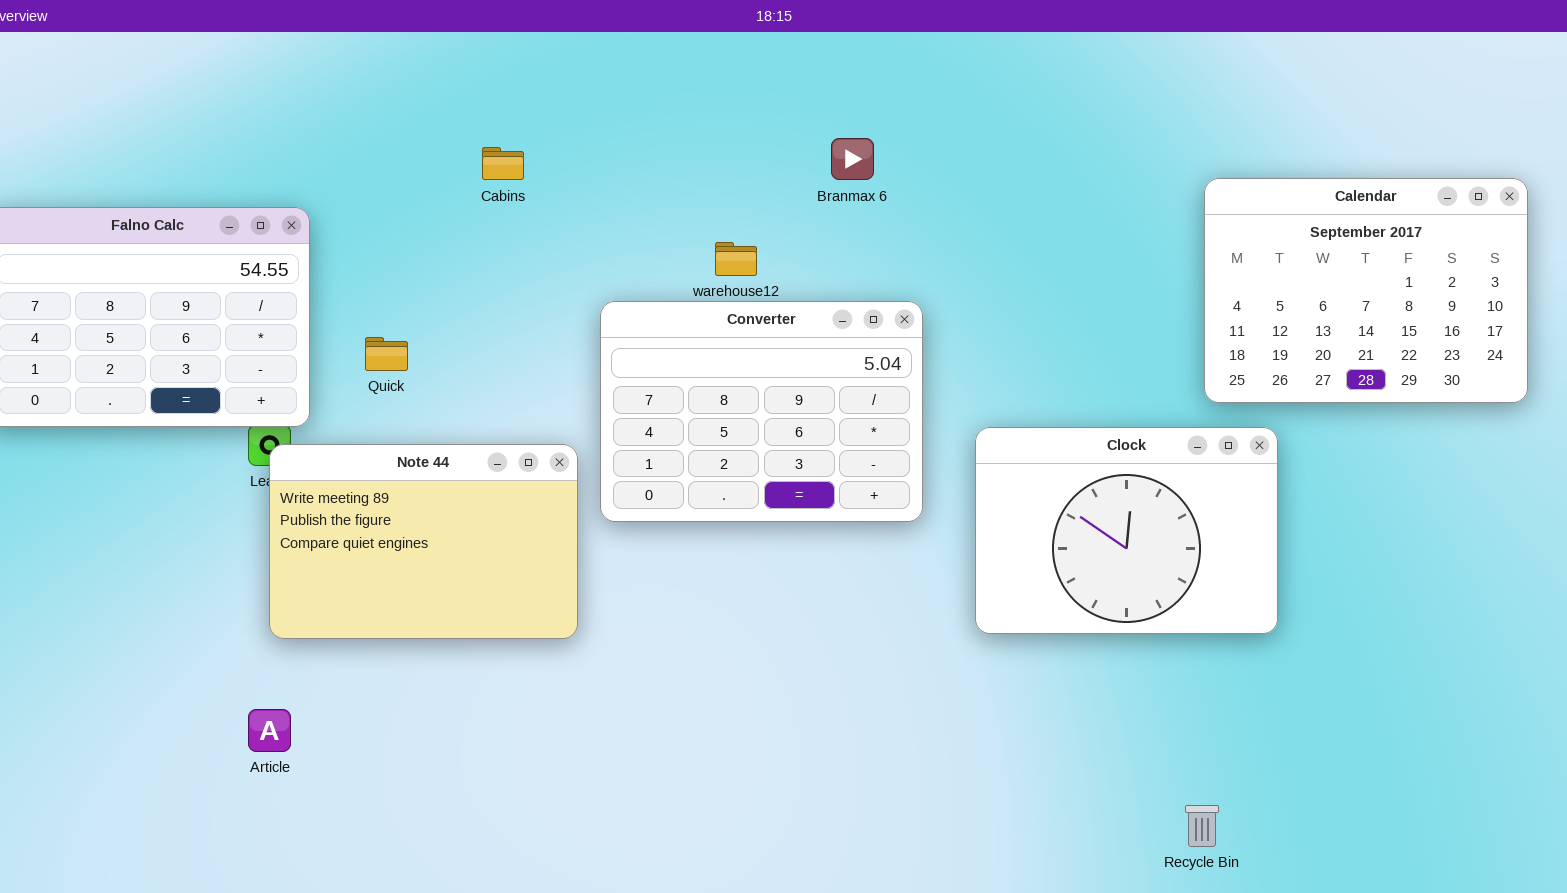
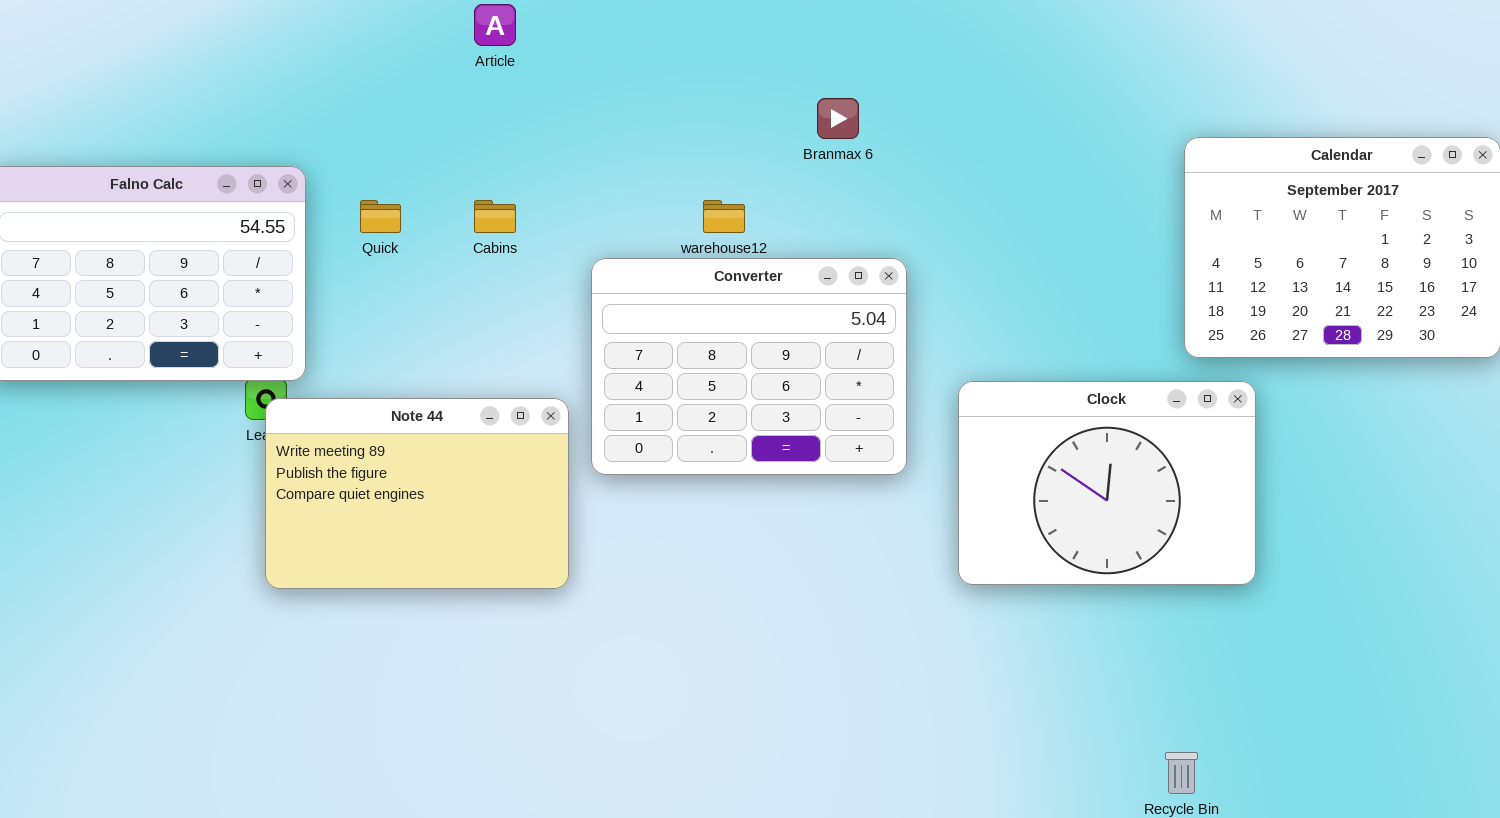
Cabins: [482,147,524,180] -> [474,200,516,233], moved
Quick: [365,337,408,371] -> [360,200,401,233], moved
Article: [248,709,291,752] -> [474,4,516,46], moved

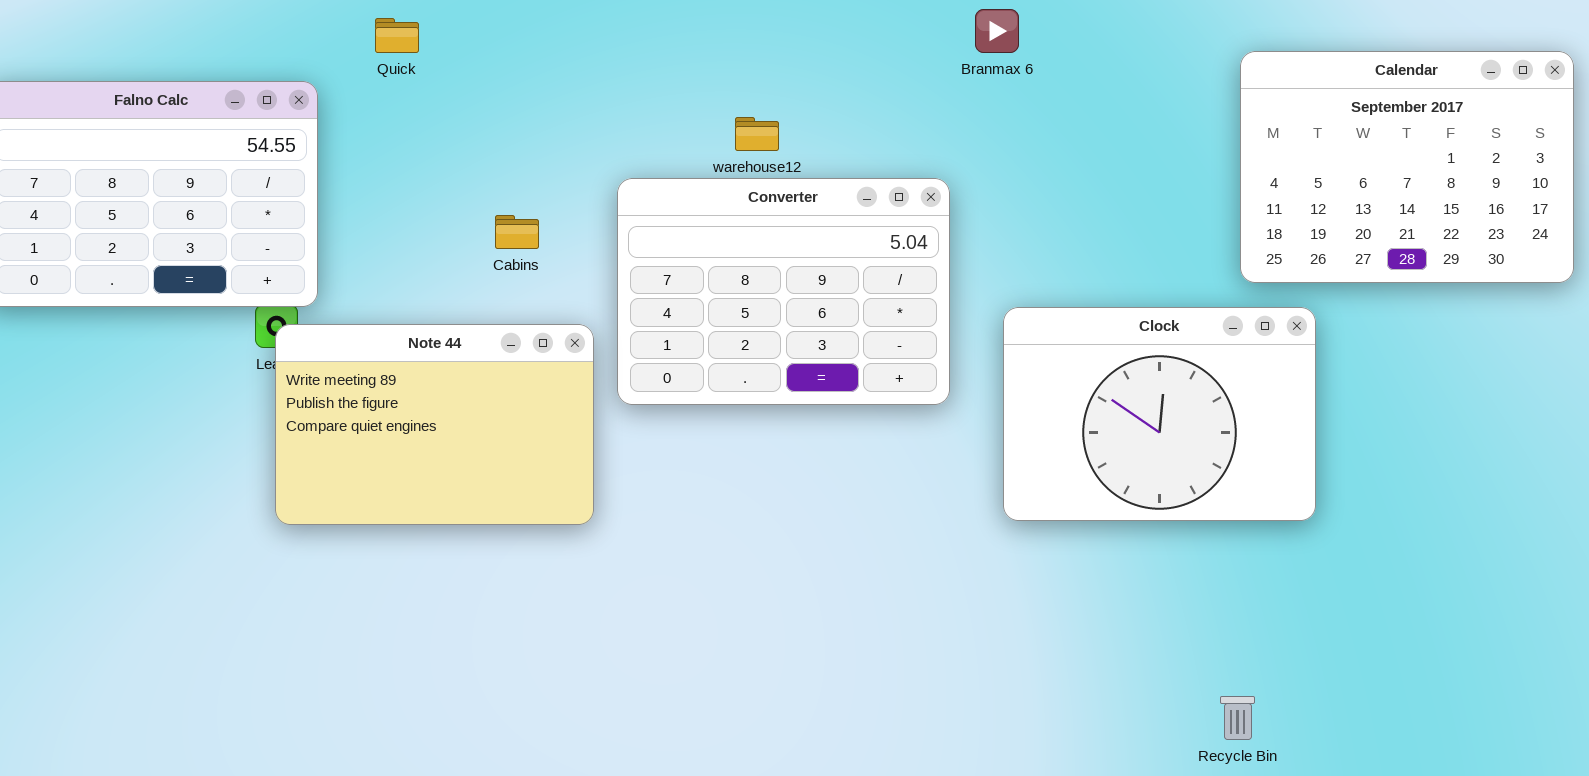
Branmax 6: [817,98,859,139] -> [975,9,1019,53], moved
Quick: [360,200,401,233] -> [375,18,419,53], moved
Cabins: [474,200,516,233] -> [495,215,539,249], moved

